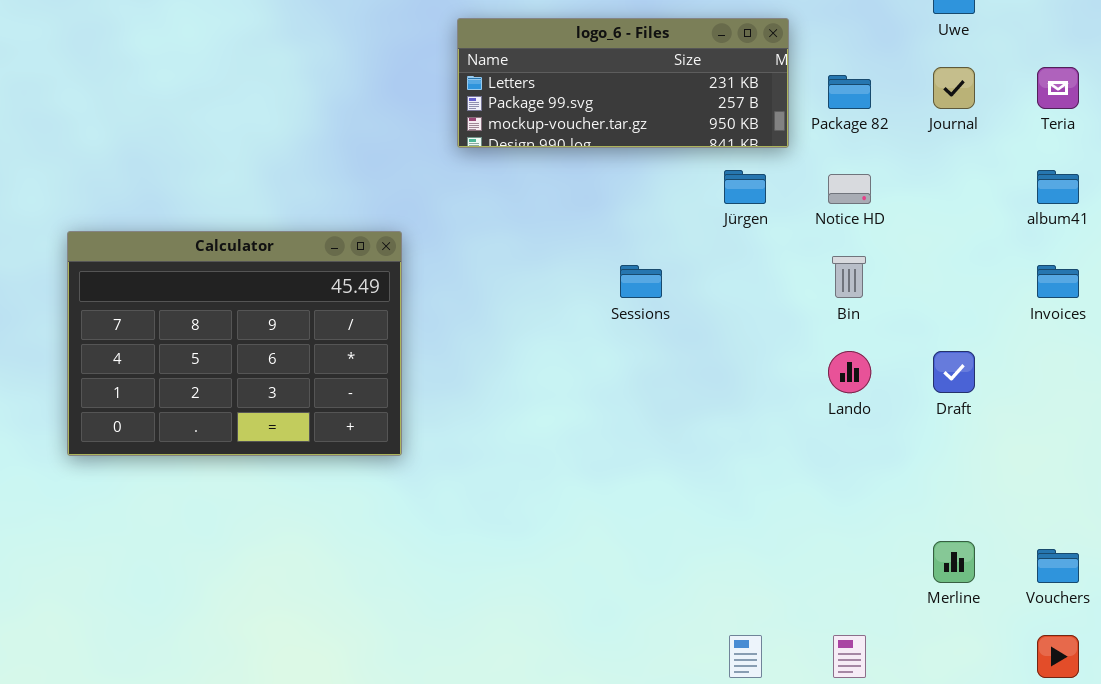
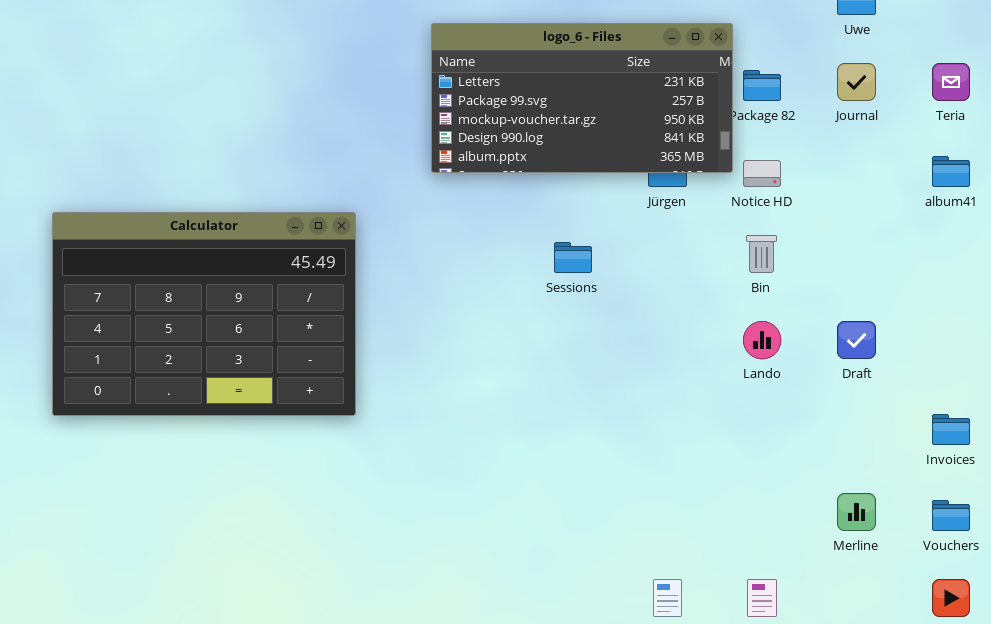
logo_6 - Files: [457,18,789,148] -> [431,23,733,173], moved, resized
Invoices: [1037,265,1079,298] -> [932,414,970,445], moved

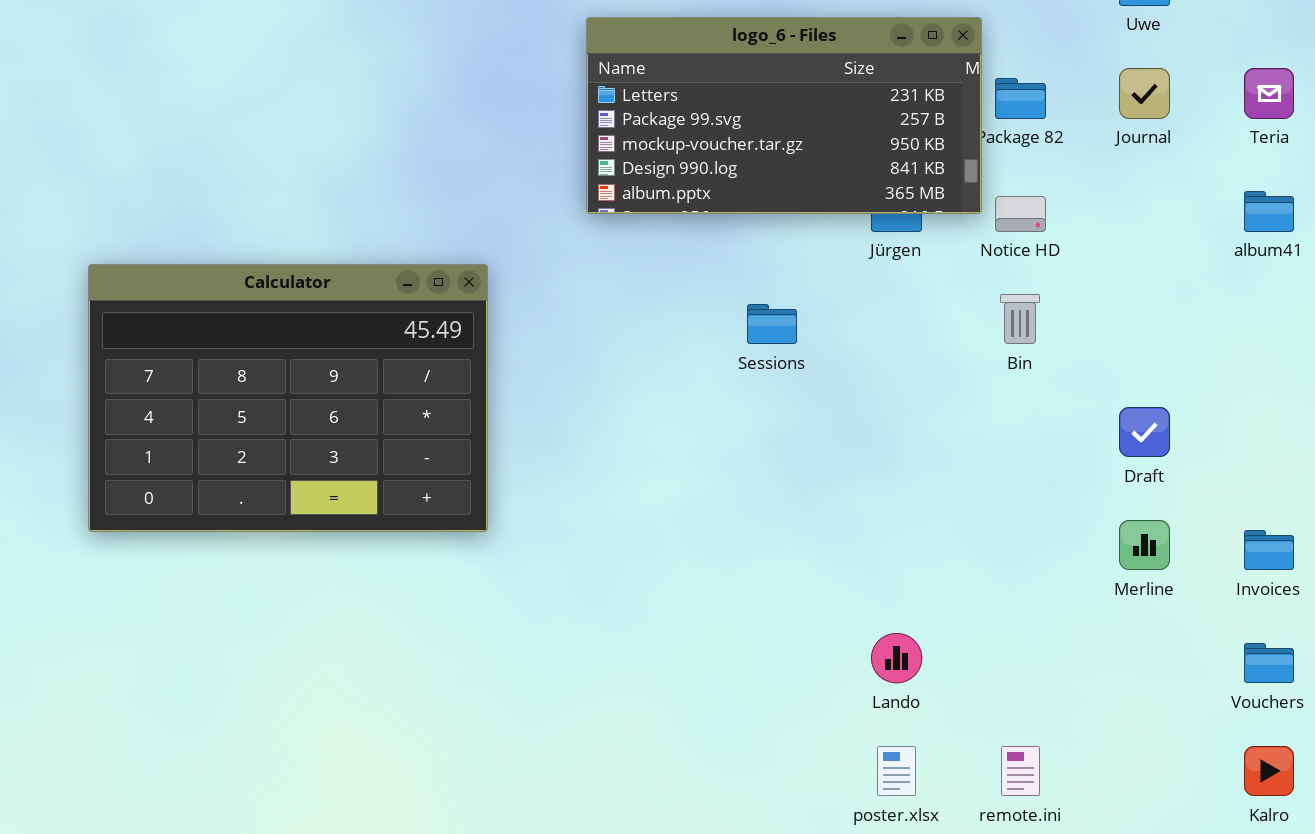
Lando: [743,321,781,359] -> [871,633,922,683], moved
Merline: [837,493,876,531] -> [1119,520,1170,570], moved

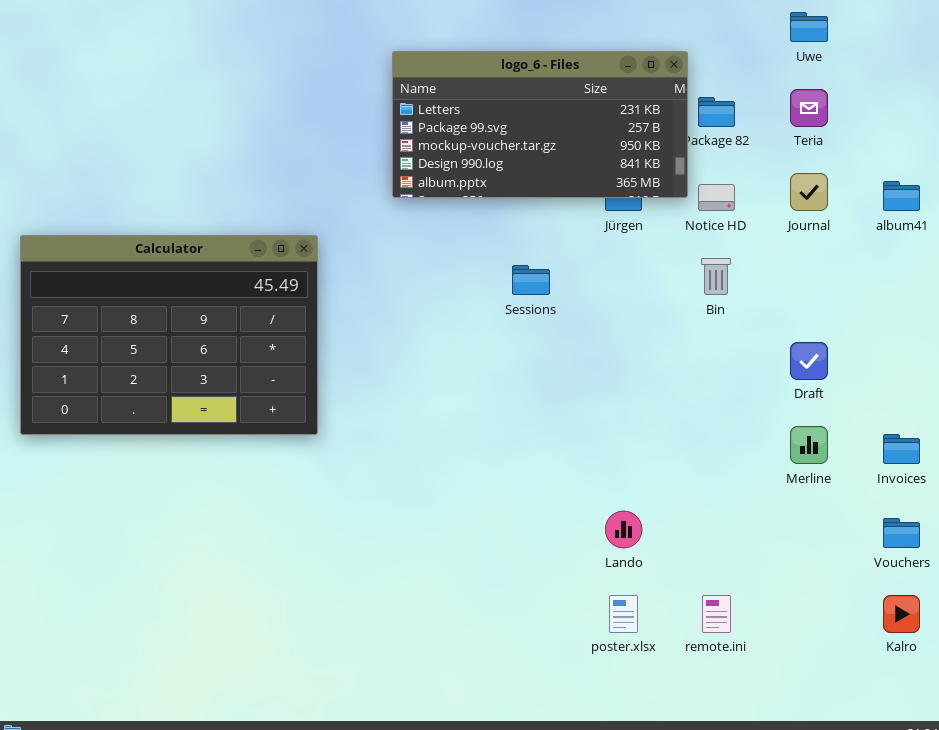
Journal: [1119,68,1170,119] -> [790,173,828,211], moved
Teria: [1244,68,1294,119] -> [790,89,828,127], moved

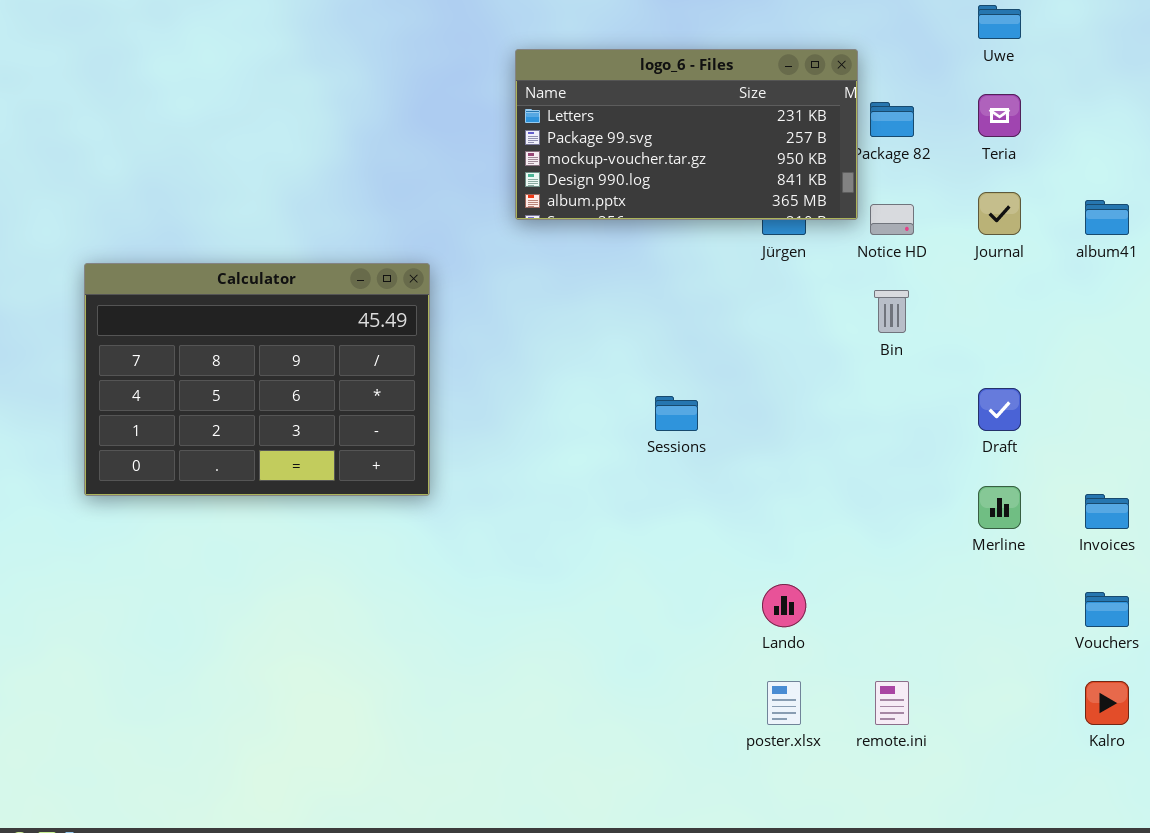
Sessions: [512,265,550,295] -> [655,396,698,431], moved

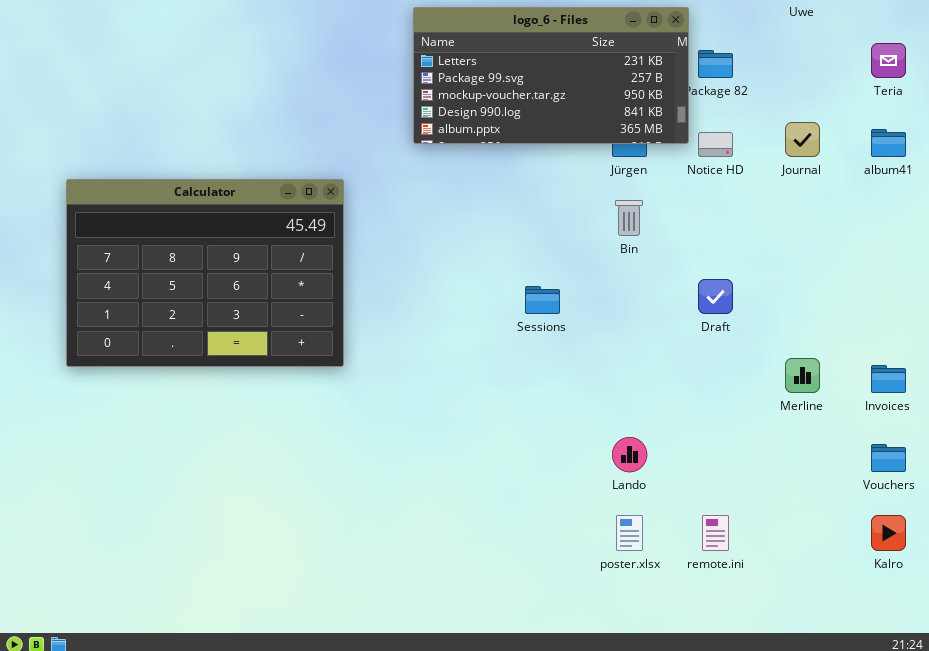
Teria: [978,94,1021,137] -> [871,43,906,78], moved
Bin: [874,290,909,333] -> [615,200,643,236], moved
Draft: [978,388,1021,431] -> [698,279,733,314], moved

